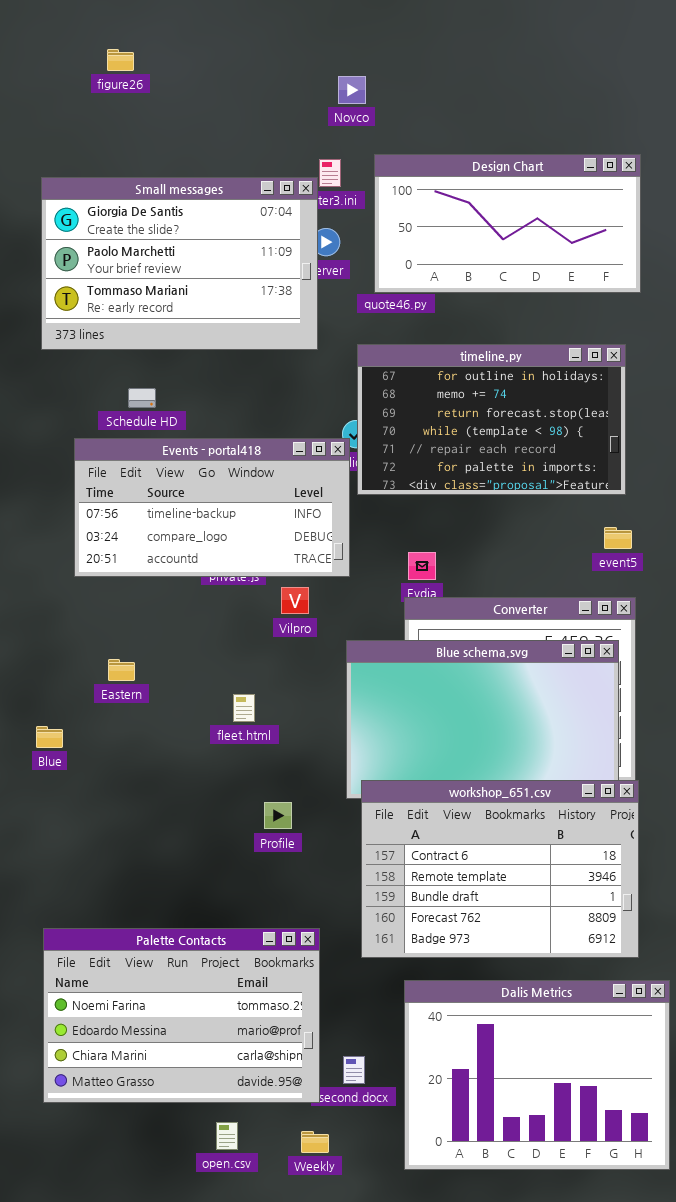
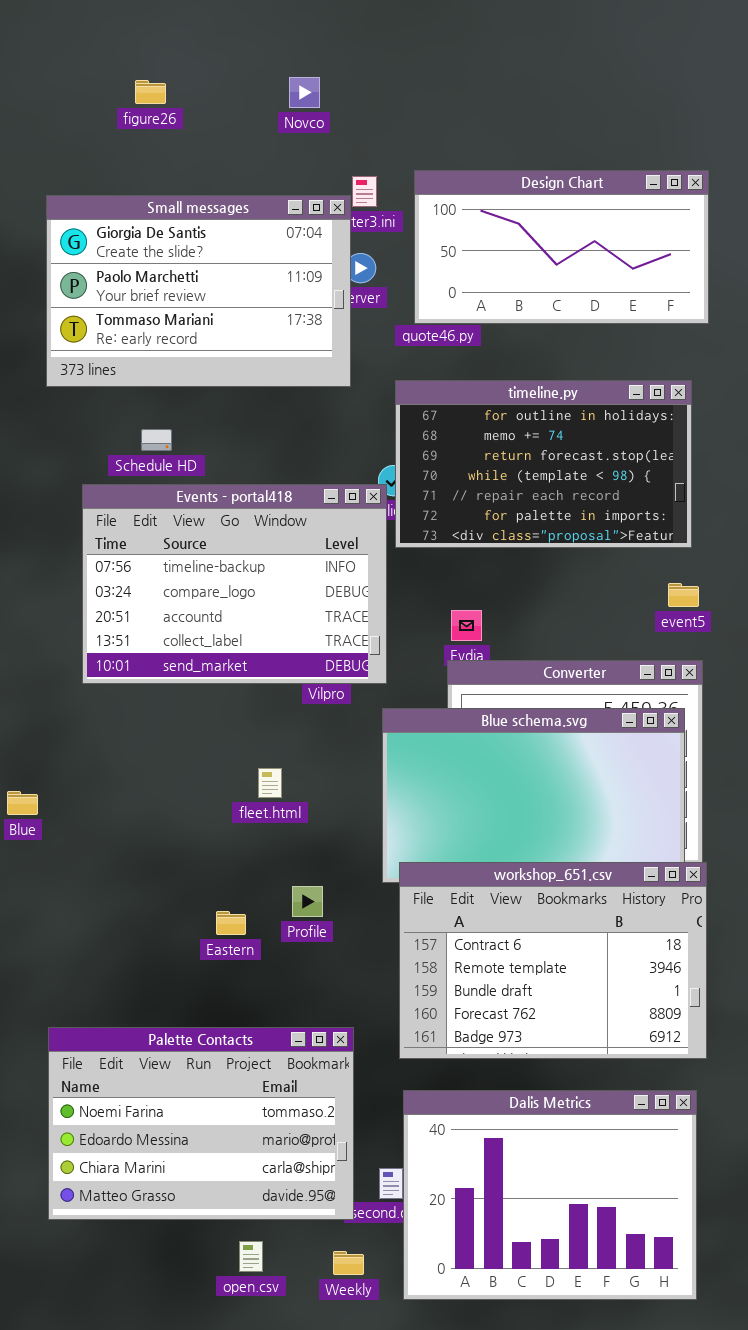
figure26: [107,49,134,71] -> [135,80,166,104], moved
Novco: [338,76,366,104] -> [289,77,320,108], moved
Events - portal418: [74,438,350,577] -> [82,484,387,684], resized
Eastern: [108,659,135,681] -> [216,911,246,935], moved
Blue: [36,726,63,748] -> [7,791,38,815], moved
Dalis Metrics: [404,980,670,1170] -> [403,1090,697,1300], moved

